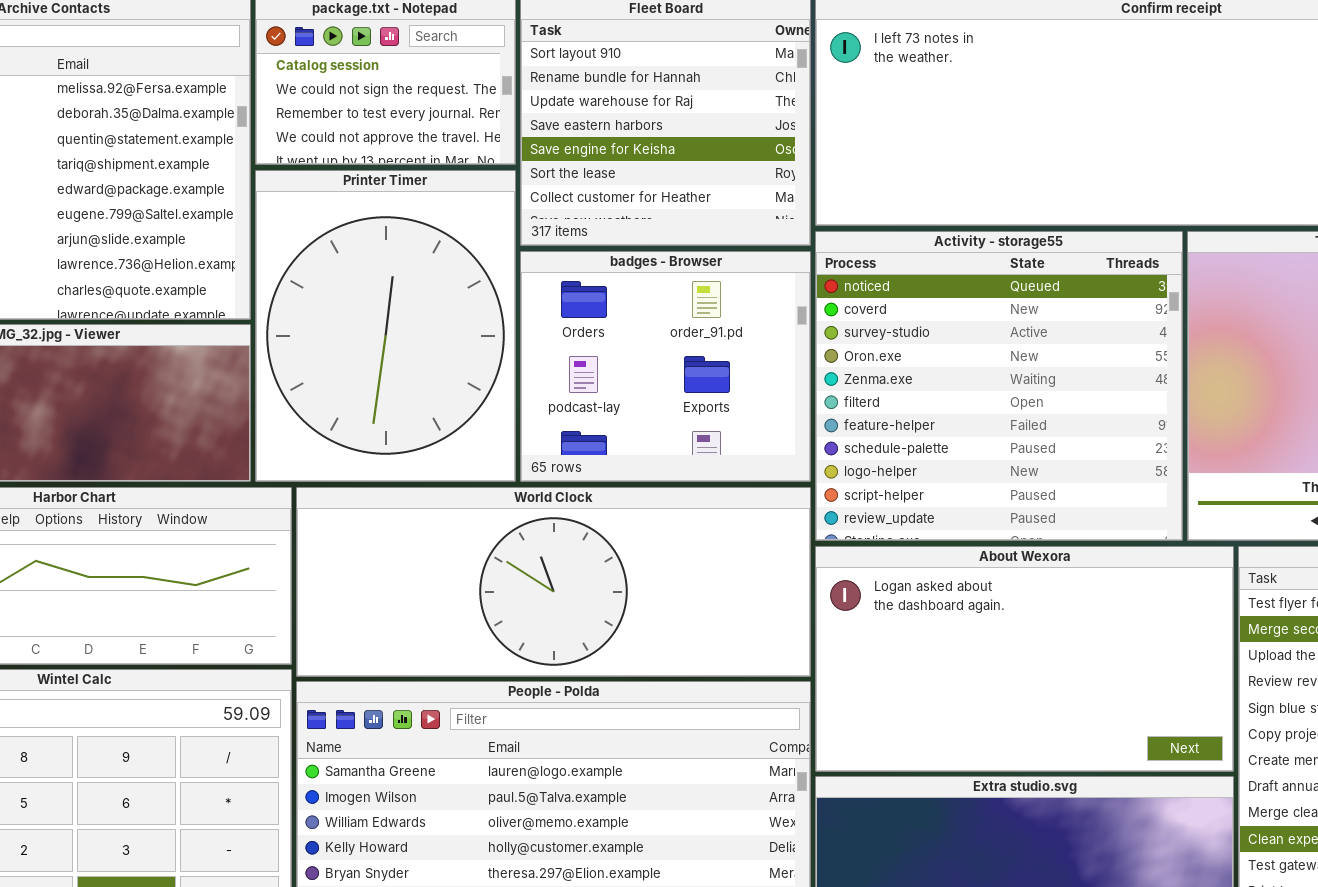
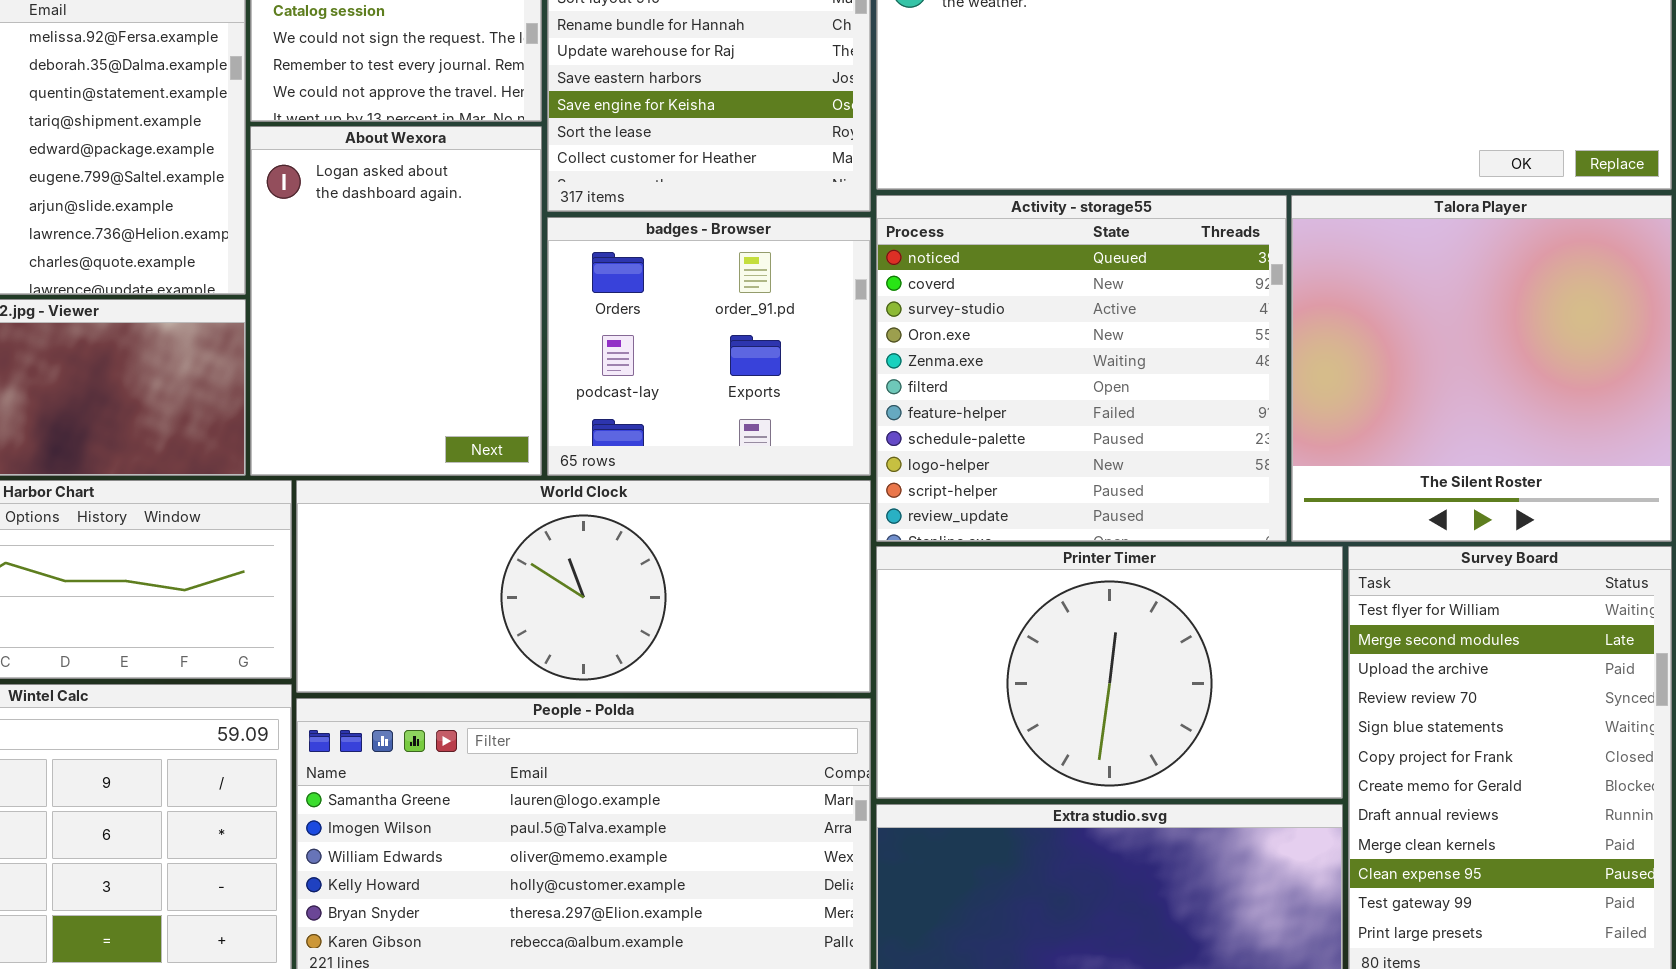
Printer Timer: [255,170,516,482] -> [876,546,1343,799], moved, resized
About Wexora: [815,546,1234,772] -> [250,126,542,476], moved, resized

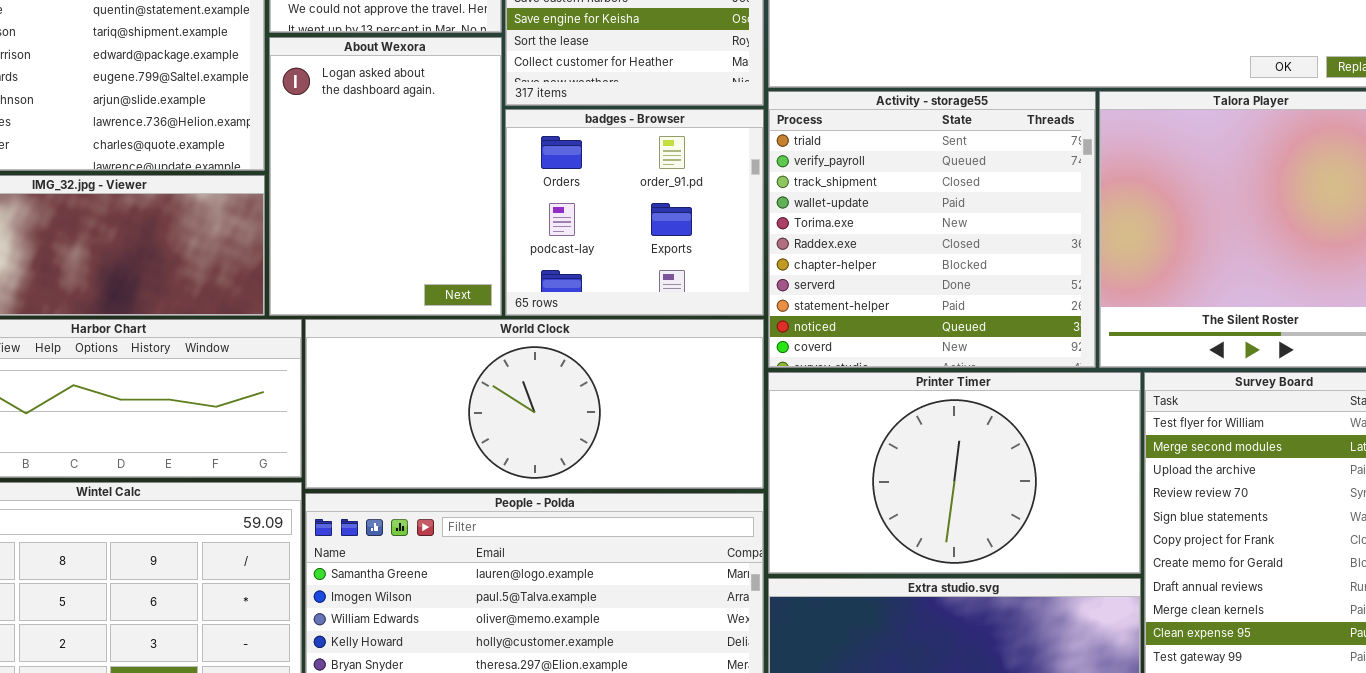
Activity - storage55: [876,195,1287,542] -> [768,91,1096,368], scrolled up 9 rows

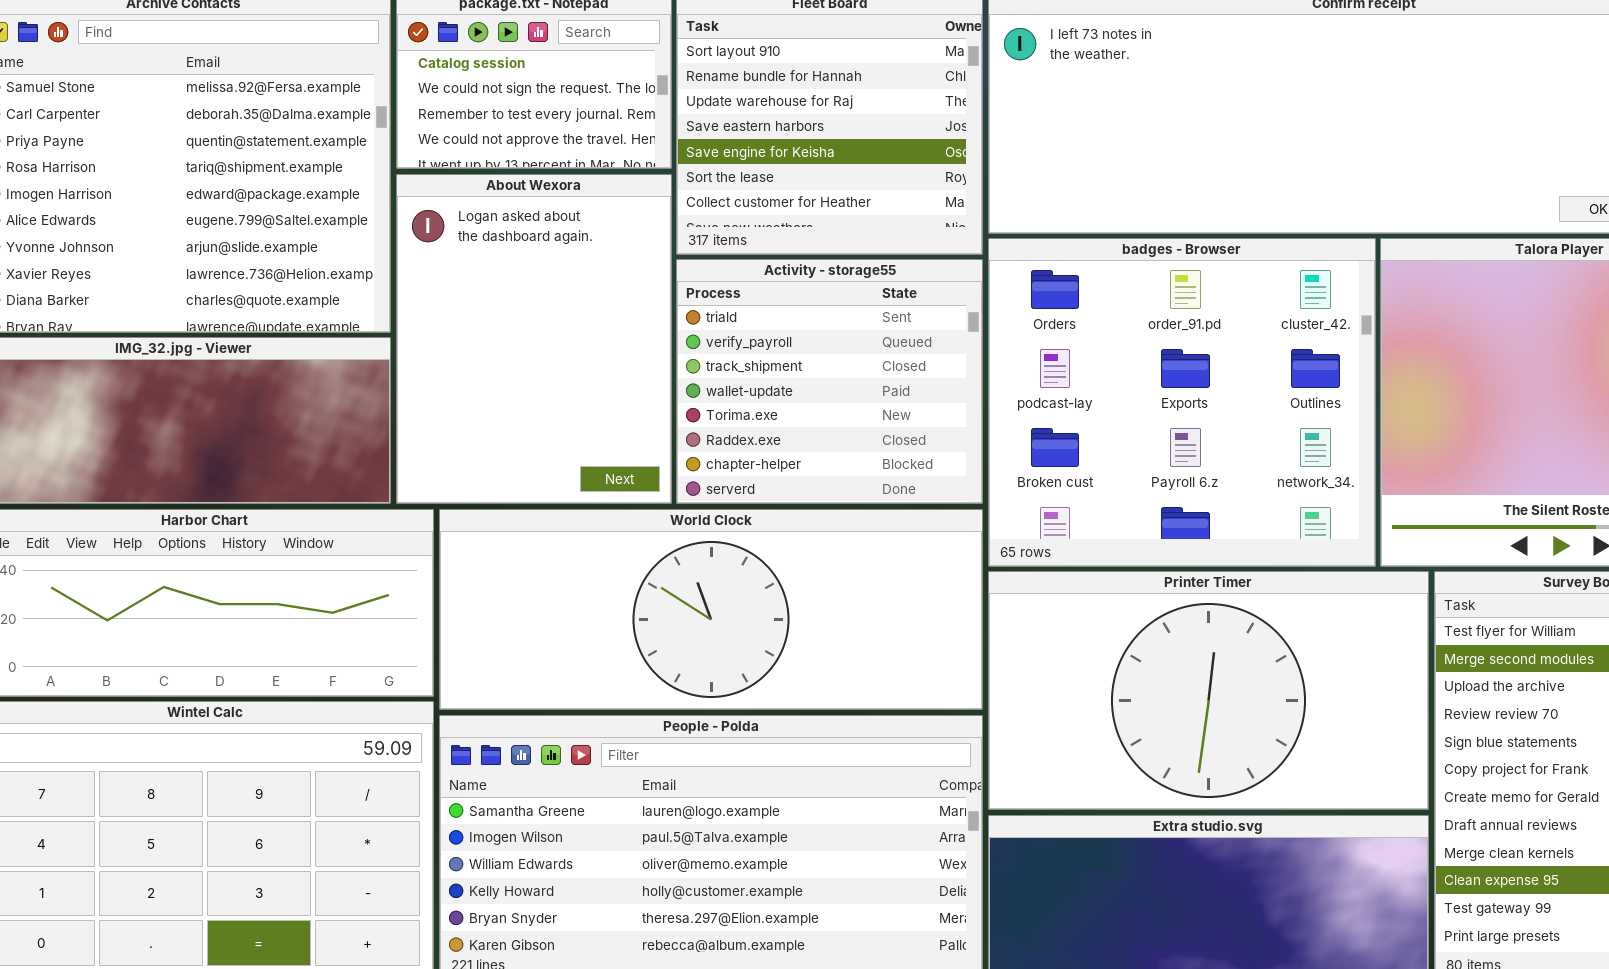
Activity - storage55: [768,91,1096,368] -> [676,259,983,504], moved, resized
badges - Browser: [505,109,764,316] -> [988,238,1376,567], moved, resized

